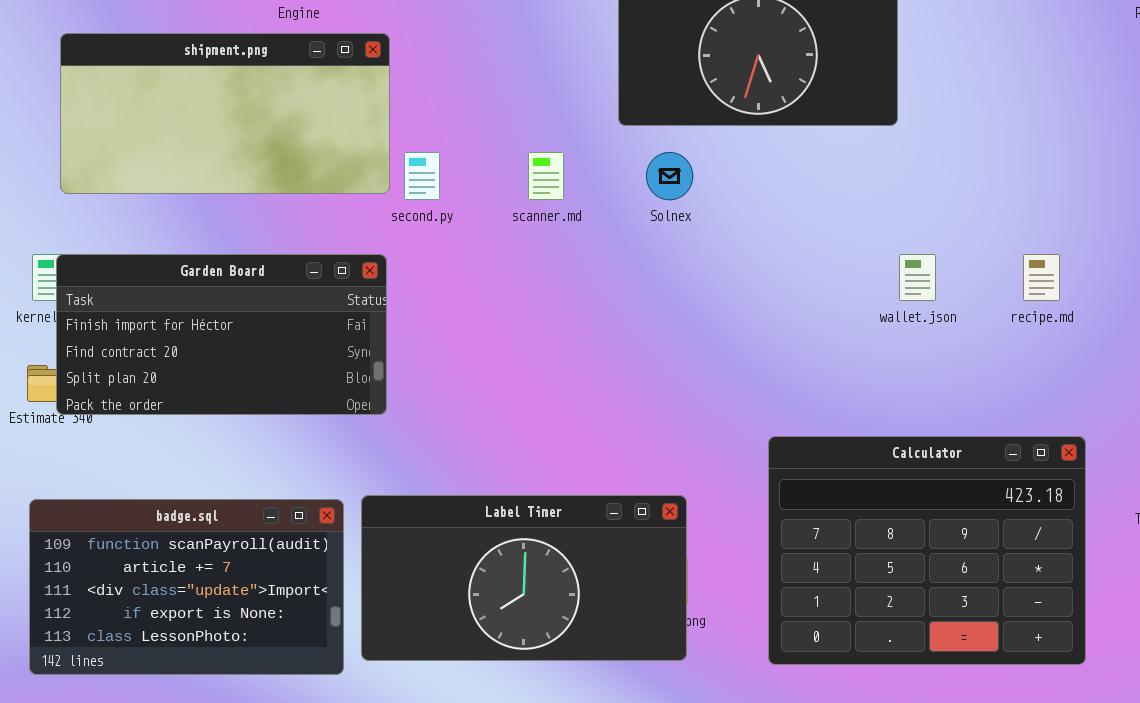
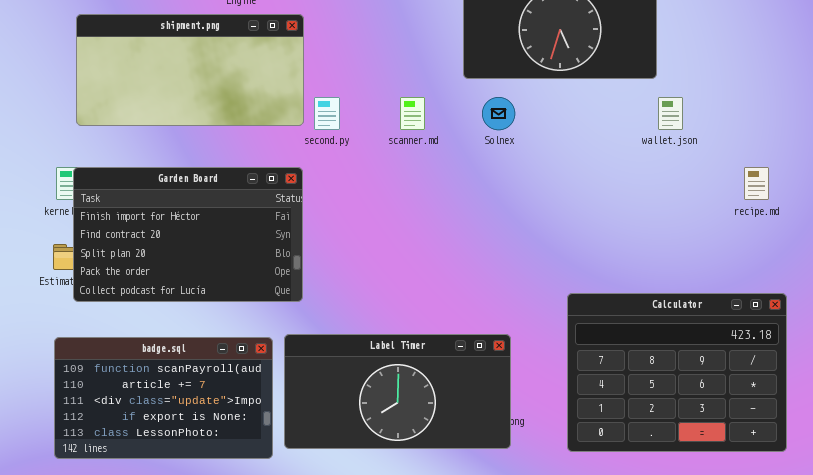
Garden Board: [56,254,387,415] -> [73,167,303,302], resized
wallet.json: [899,254,936,301] -> [658,97,683,130], moved

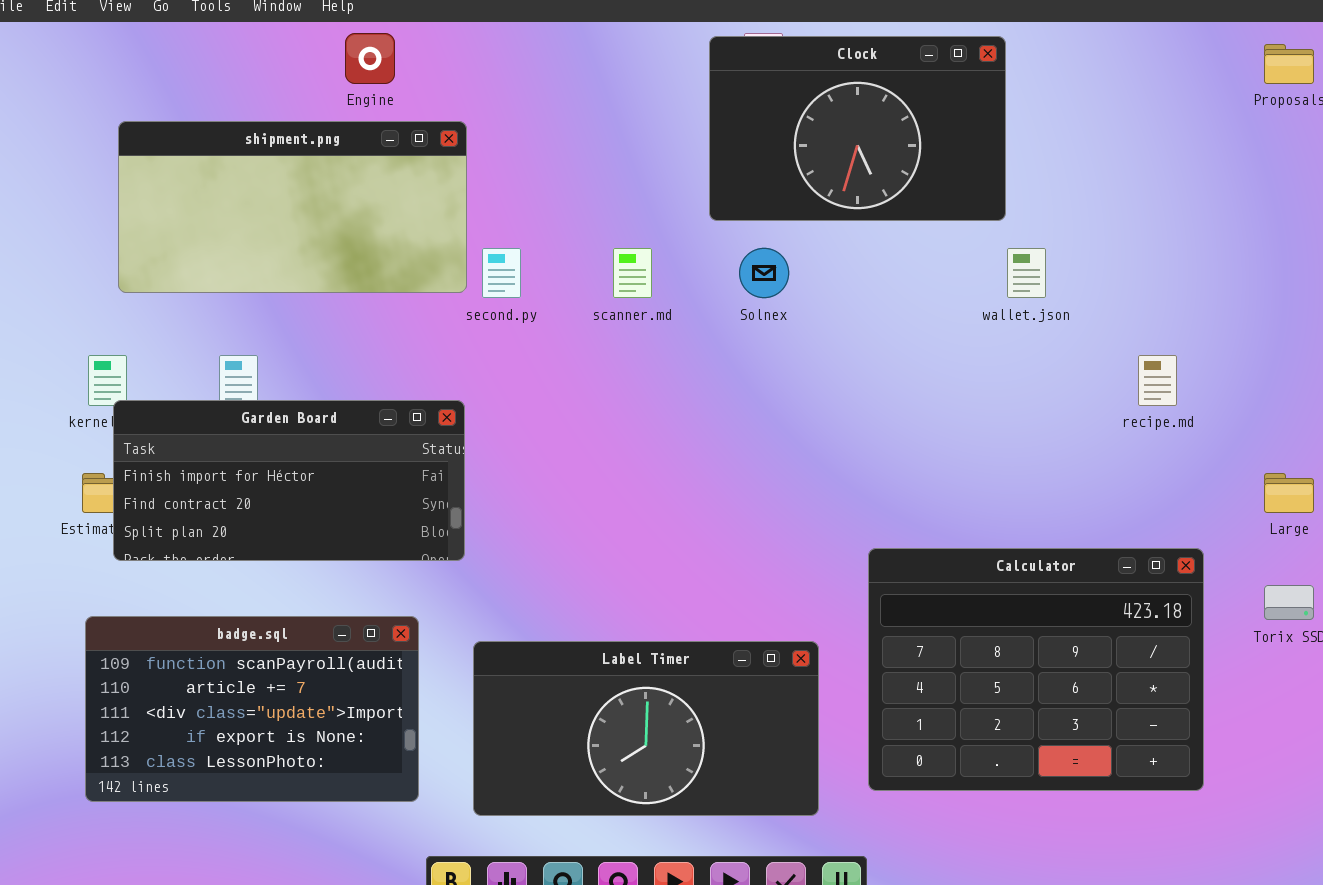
Garden Board: [73,167,303,302] -> [113,400,465,561], resized
Label Timer: [284,334,511,449] -> [473,641,819,816], moved

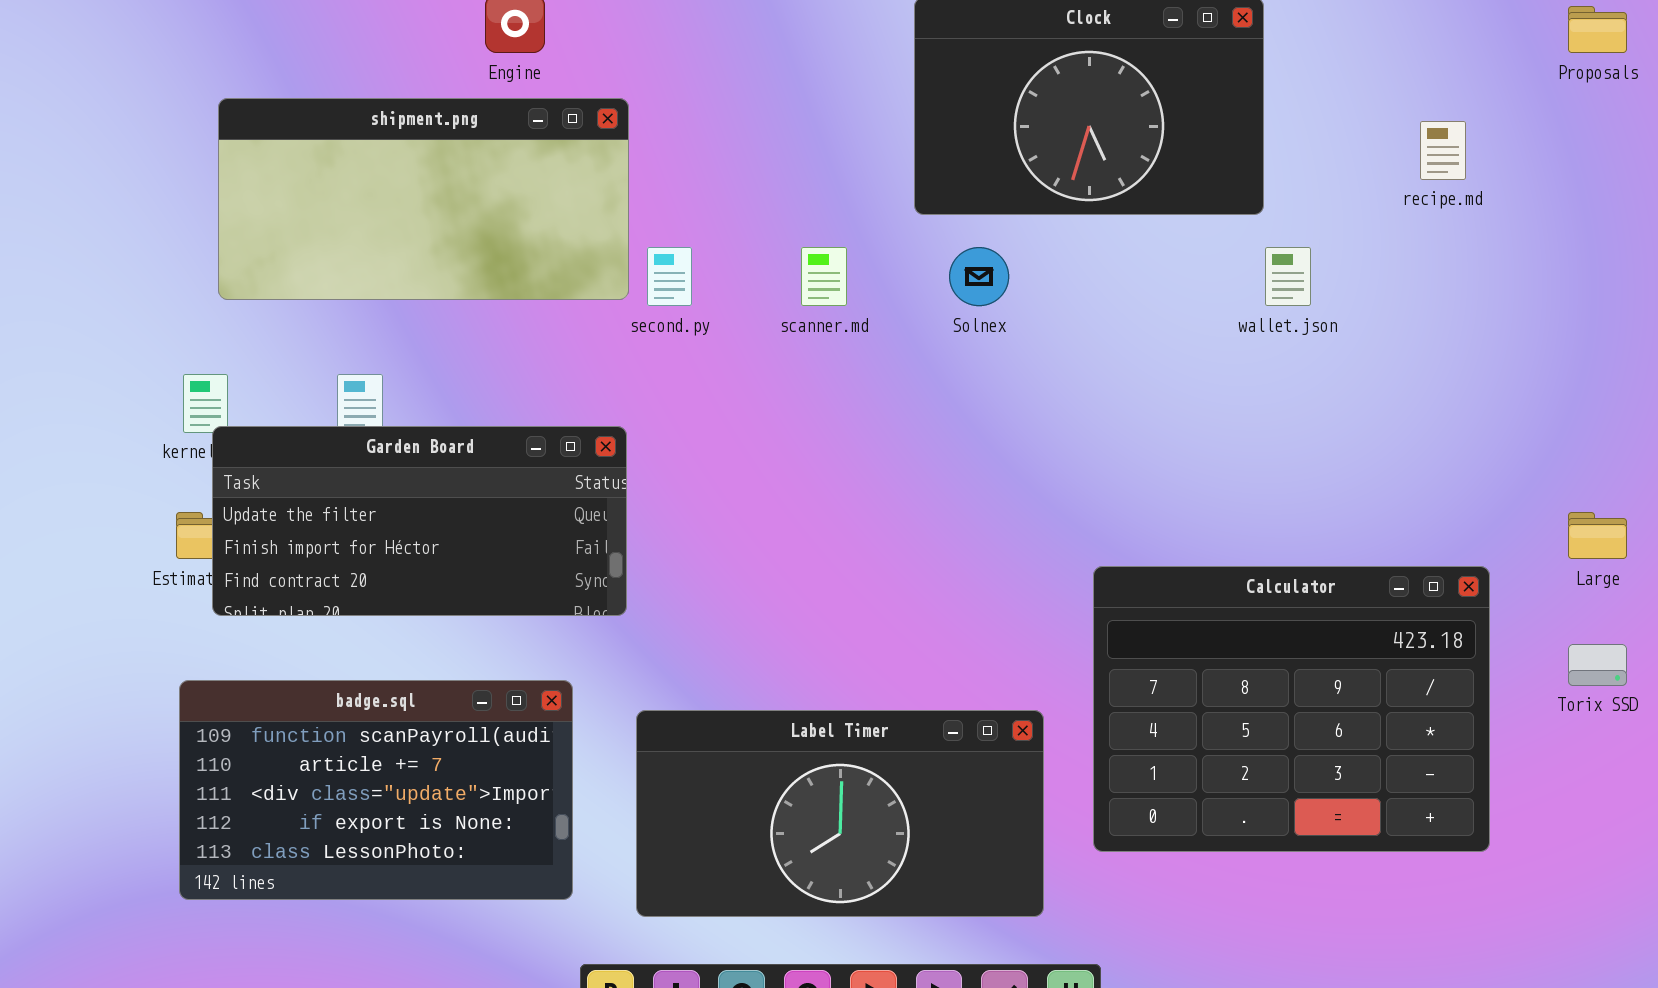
recipe.md: [1138,355,1177,406] -> [1420,121,1466,180], moved
Garden Board: [113,400,465,561] -> [212,426,627,616], scrolled up 1 row
Calculator: [868,548,1204,791] -> [1093,566,1490,852], moved

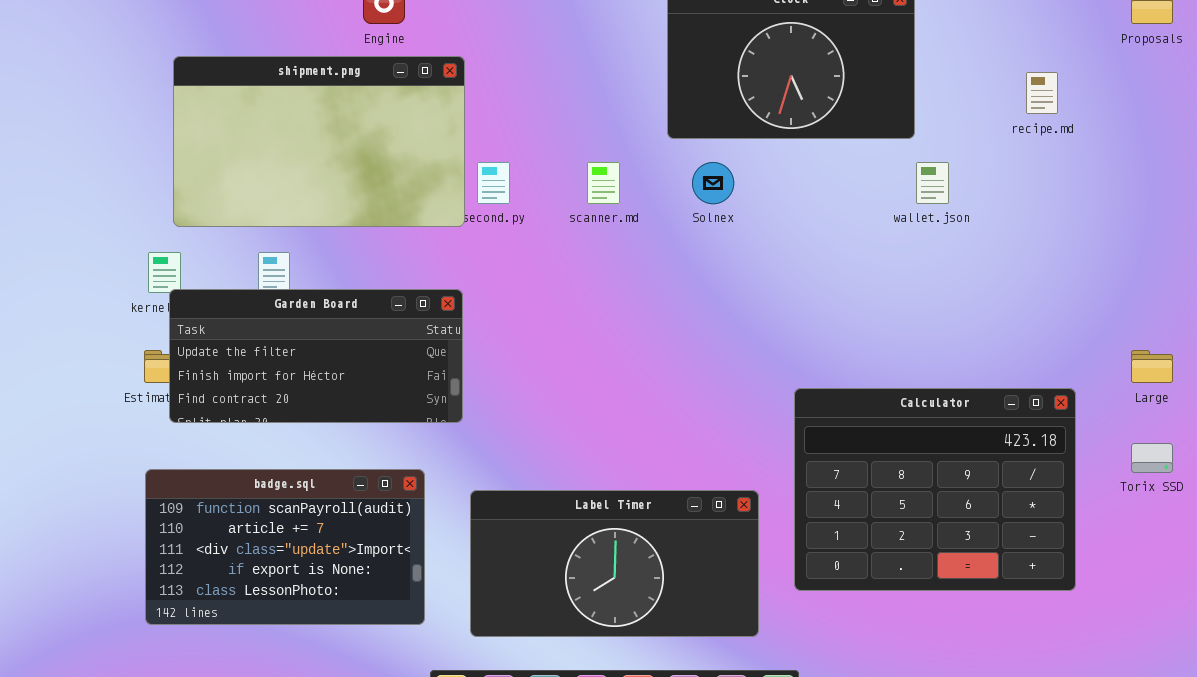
shipment.png: [218,98,629,300] -> [173,56,465,227], resized

